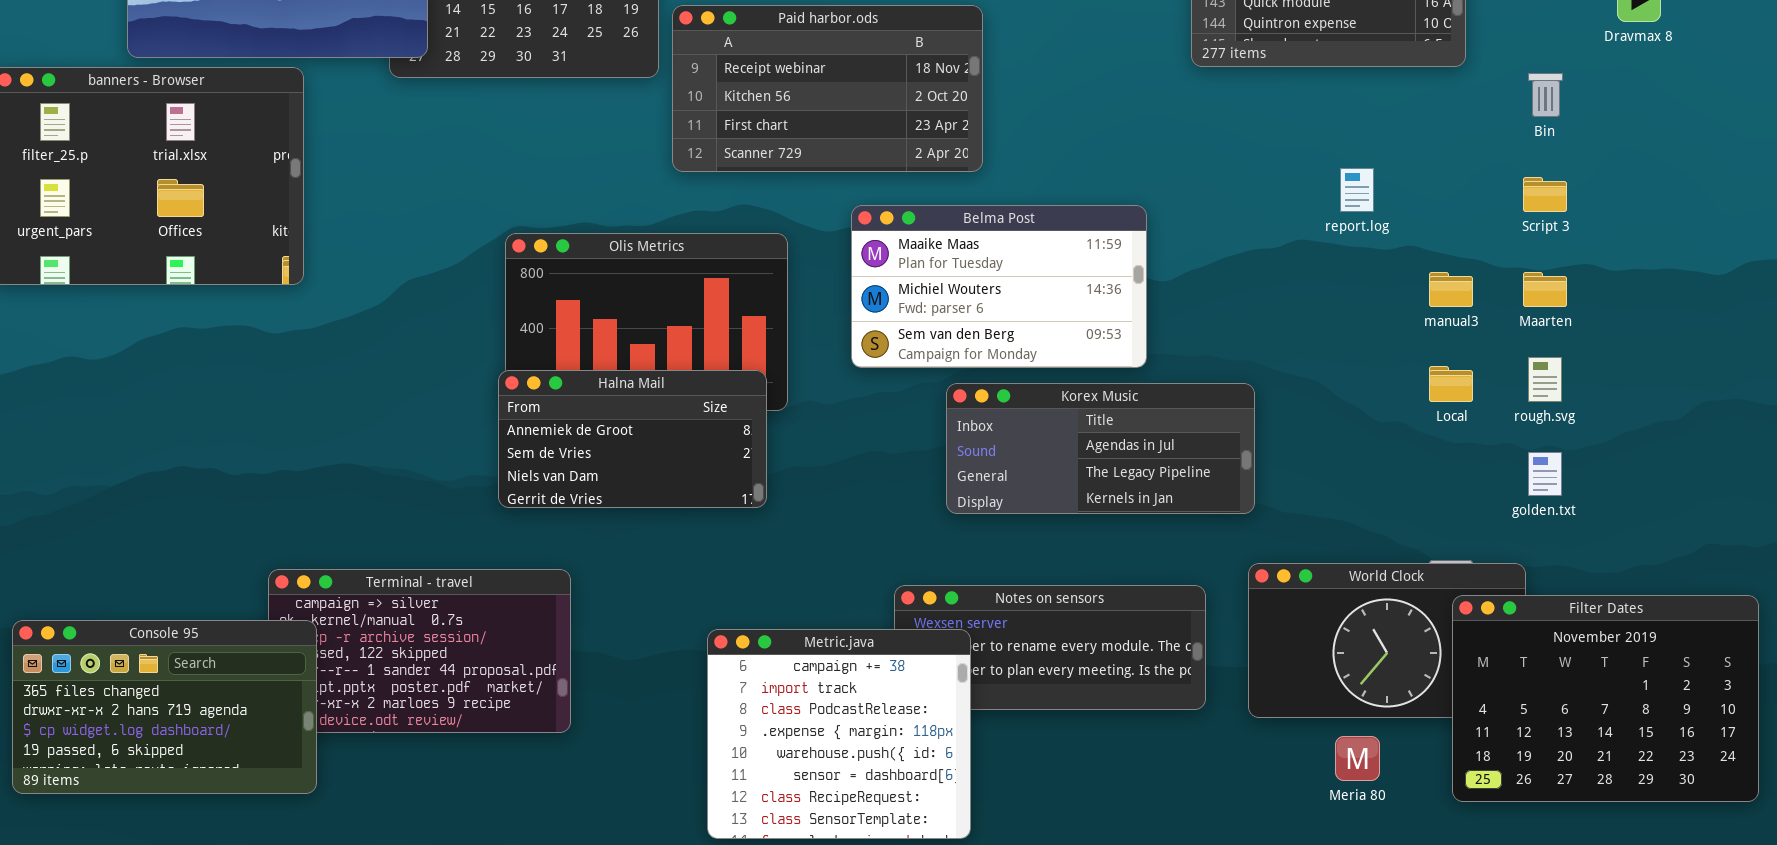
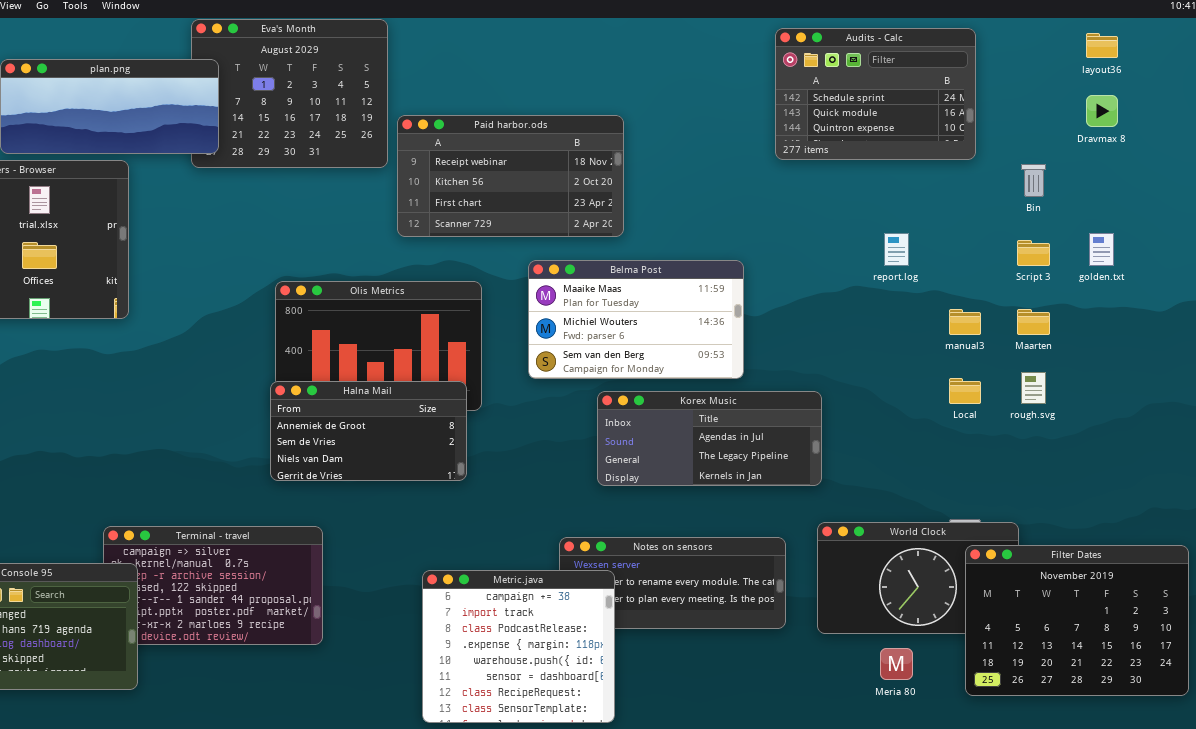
golden.txt: [1528,452,1562,496] -> [1089,233,1114,266], moved

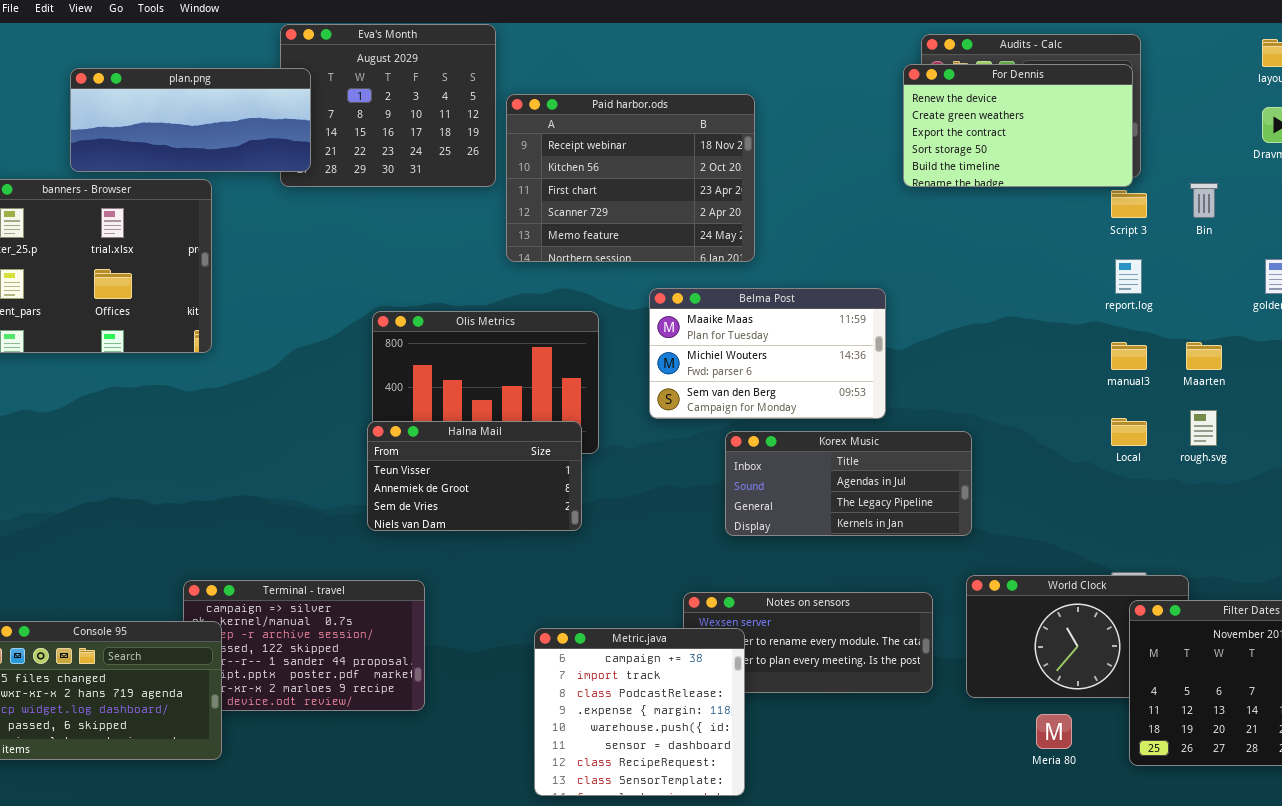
For Dennis: none -> [903,64,1133,187], opened
Paid harbor.ods: [397,115,624,237] -> [506,94,755,262], resized
report.log: [884,233,909,266] -> [1115,259,1142,294], moved
Script 3: [1017,240,1050,266] -> [1111,190,1147,218], moved
Halna Mail: [270,381,467,481] -> [367,421,582,531], scrolled up 1 row

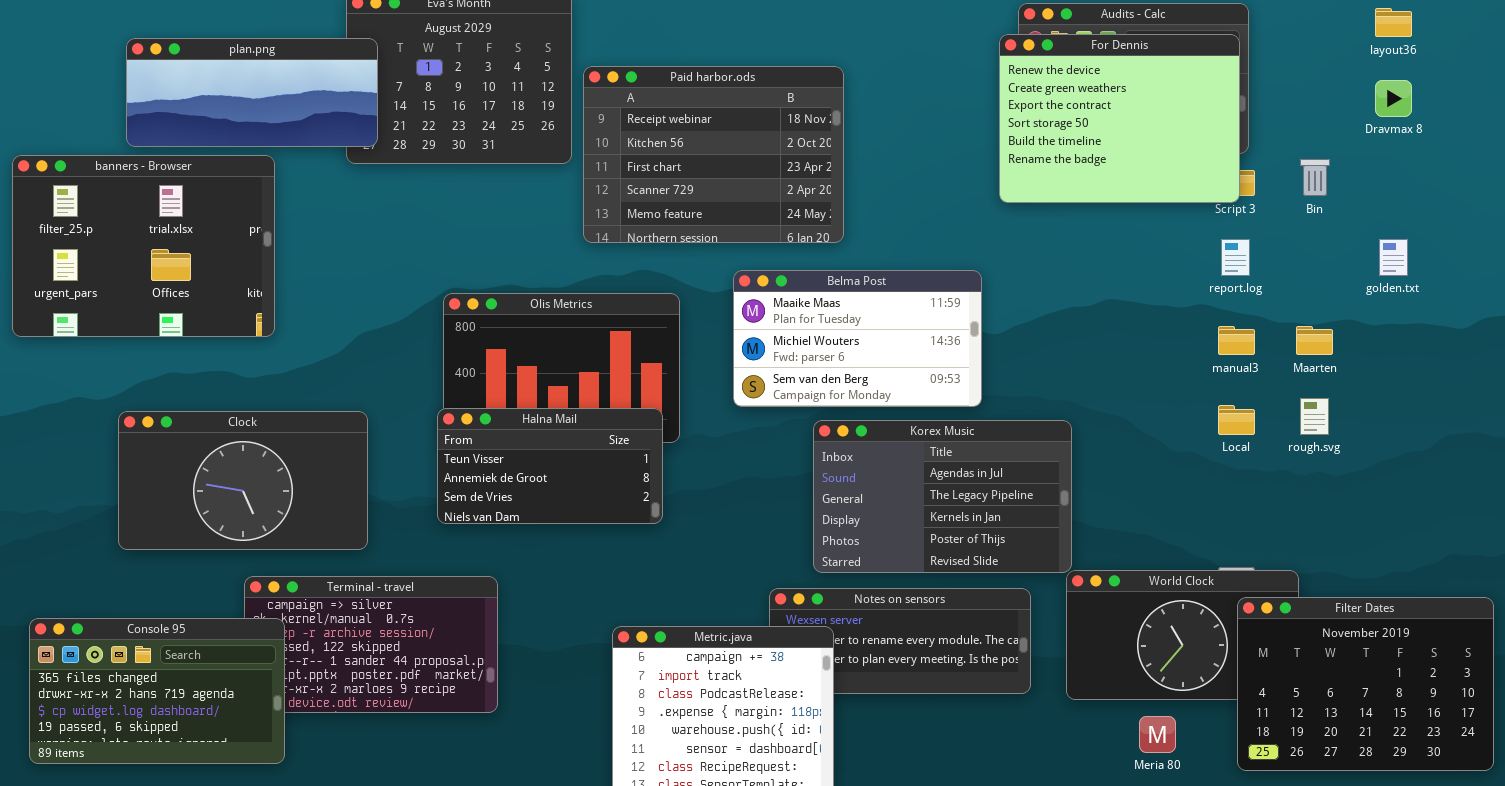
For Dennis: [903,64,1133,187] -> [999,34,1240,203], resized
Clock: none -> [118,411,368,550], opened
Korex Music: [725,431,972,536] -> [813,420,1072,573], resized

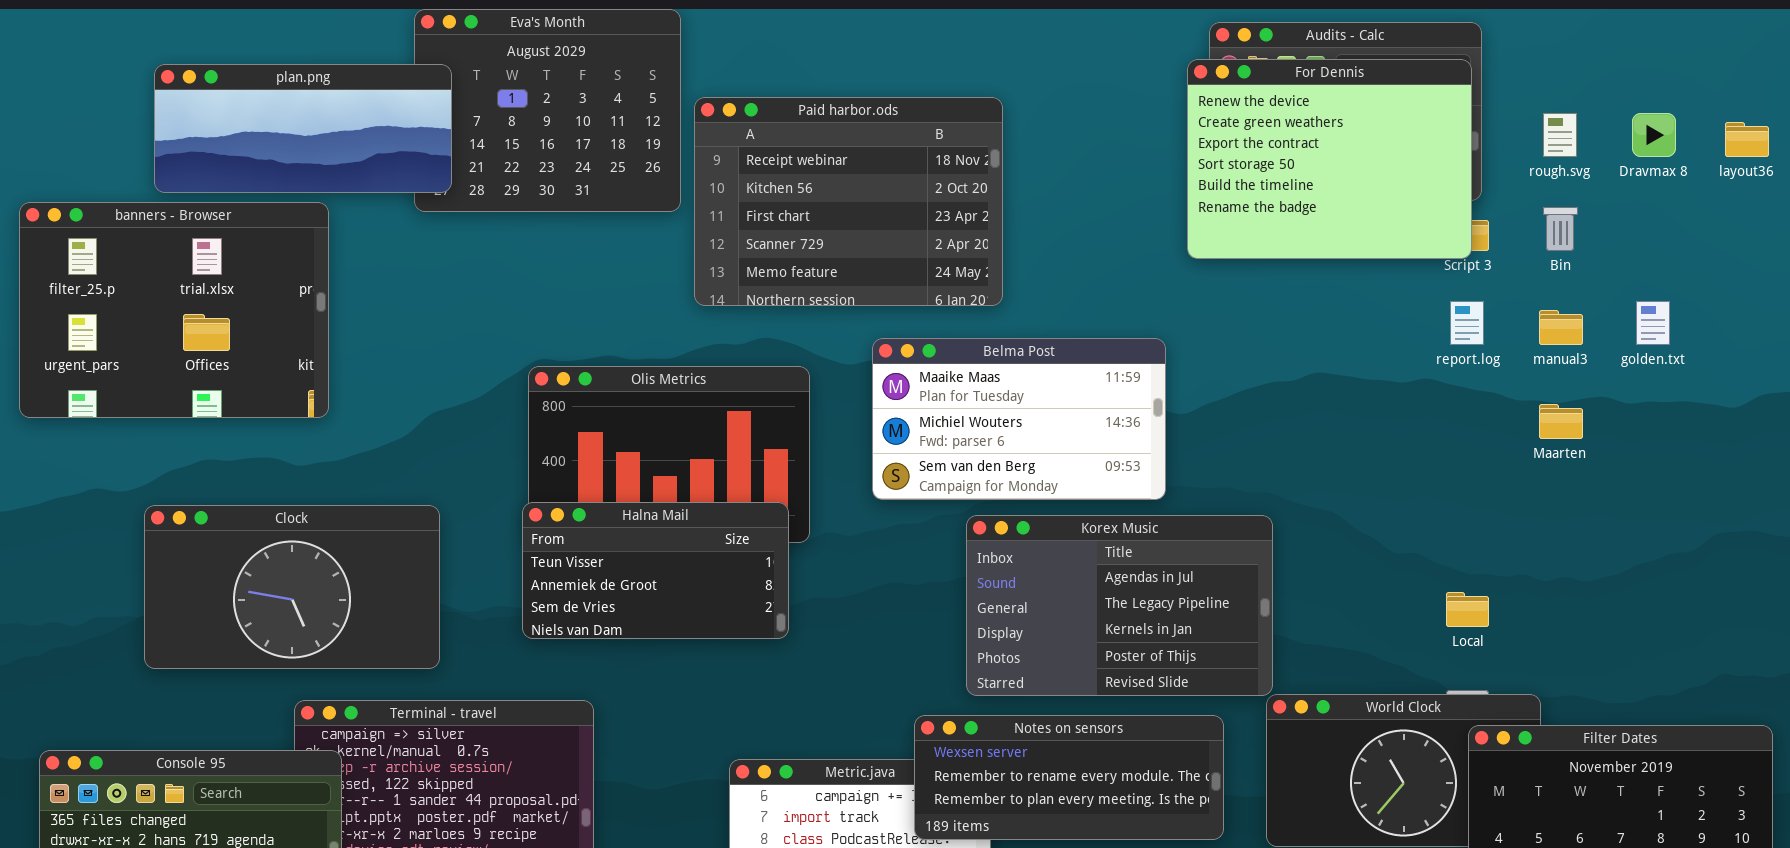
layout36: [1375,8,1412,37] -> [1725,122,1769,157], moved
manual3: [1218,326,1255,355] -> [1539,310,1583,345], moved
rough.svg: [1300,398,1329,435] -> [1543,113,1577,157], moved
Local: [1218,405,1255,435] -> [1446,592,1489,627], moved
Notes on sensors: [769,588,1031,694] -> [914,715,1224,840], raised

